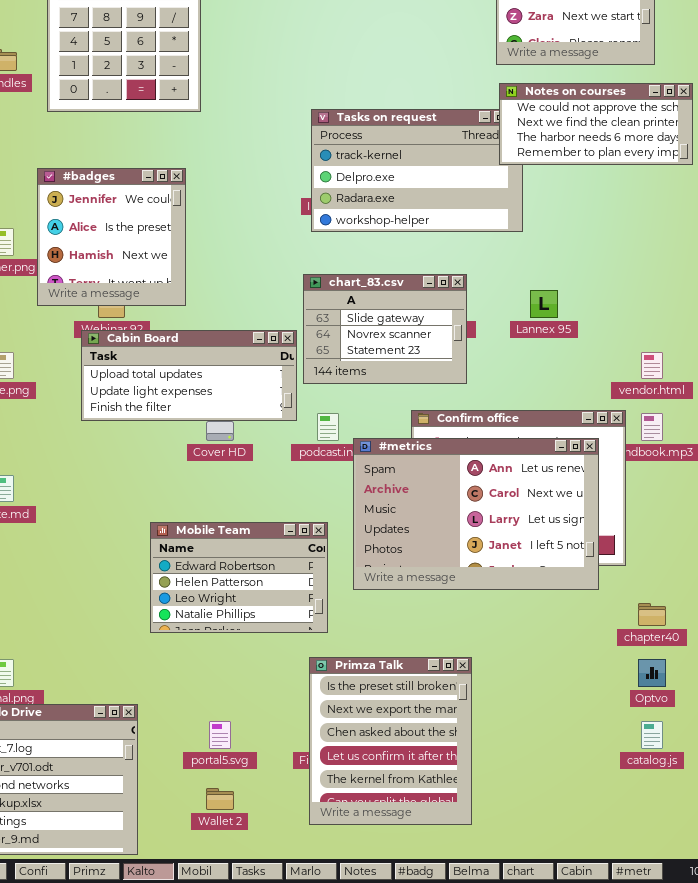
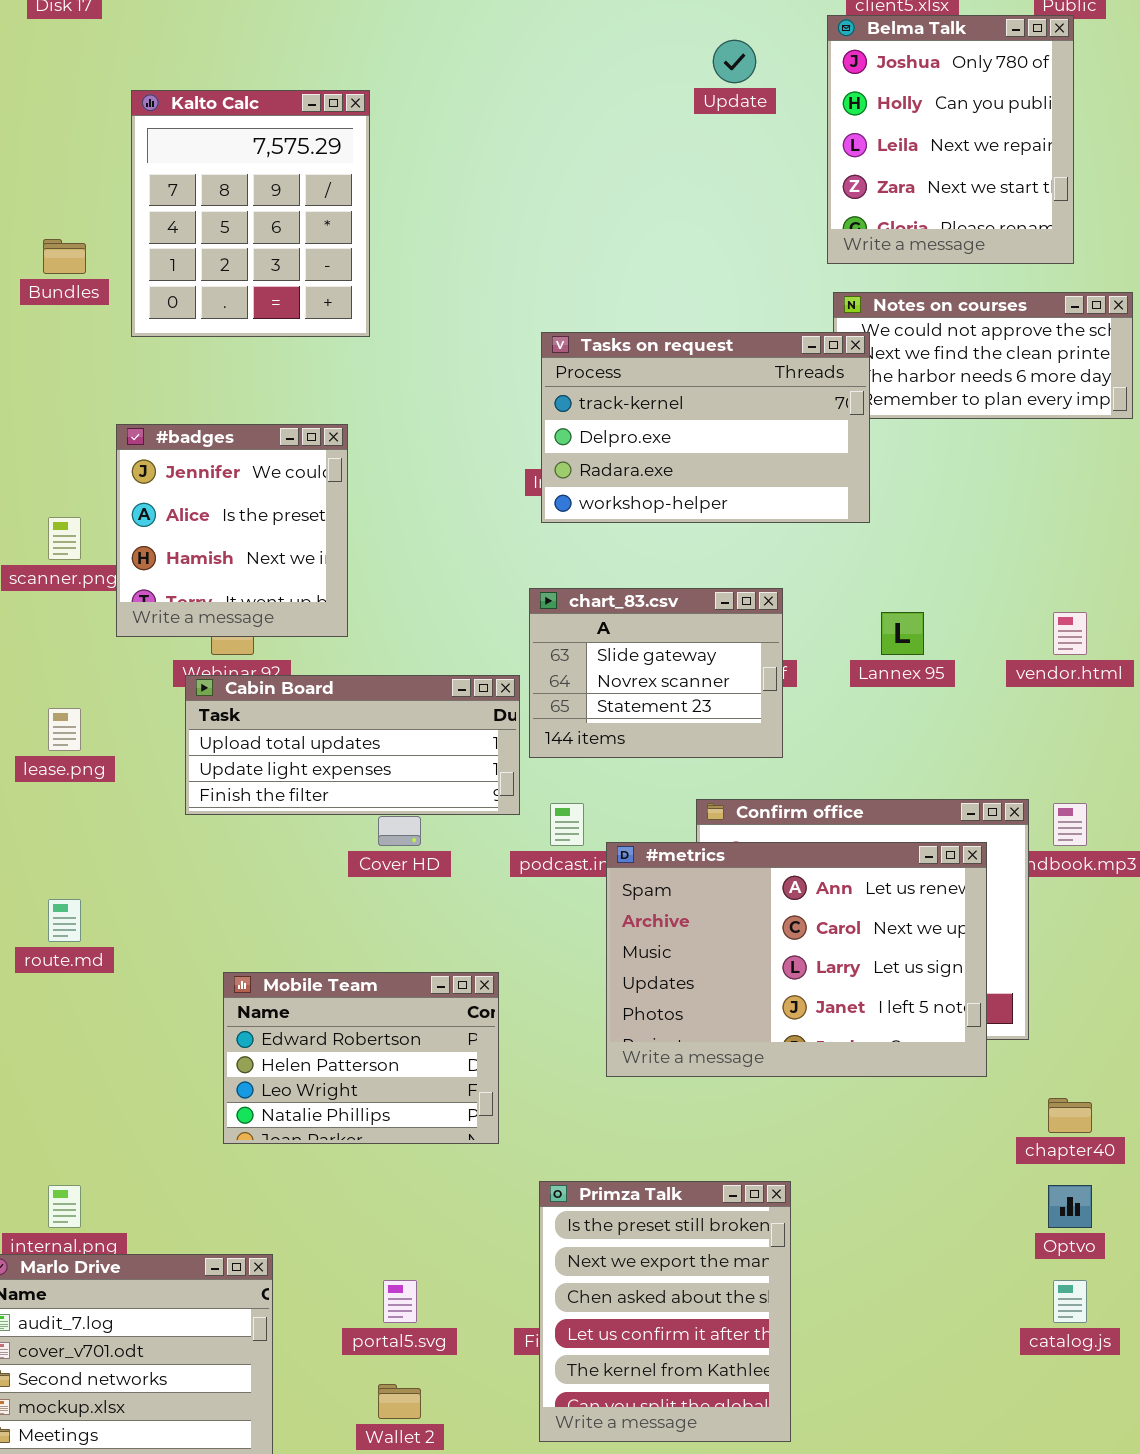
Tasks on request: [311,109,523,232] -> [541,332,870,523], raised
vendor.html: [641,352,663,379] -> [1053,612,1087,655], moved
Mobile Team: [150,522,328,633] -> [223,972,499,1144], moved

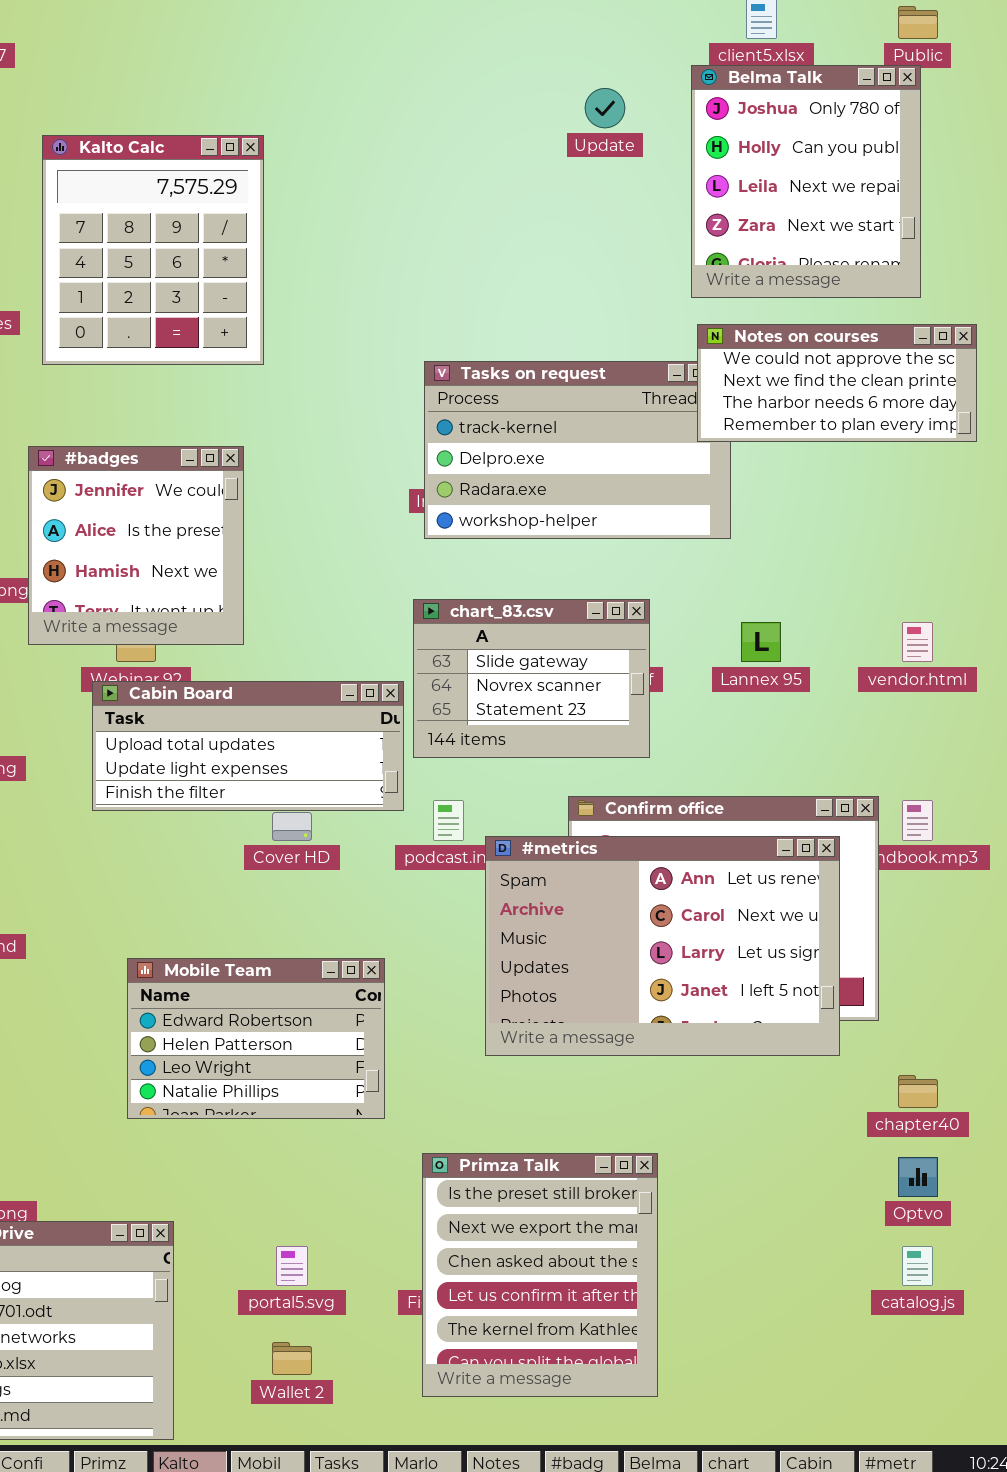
Notes on courses: [833,292,1133,419] -> [697,324,977,442], raised

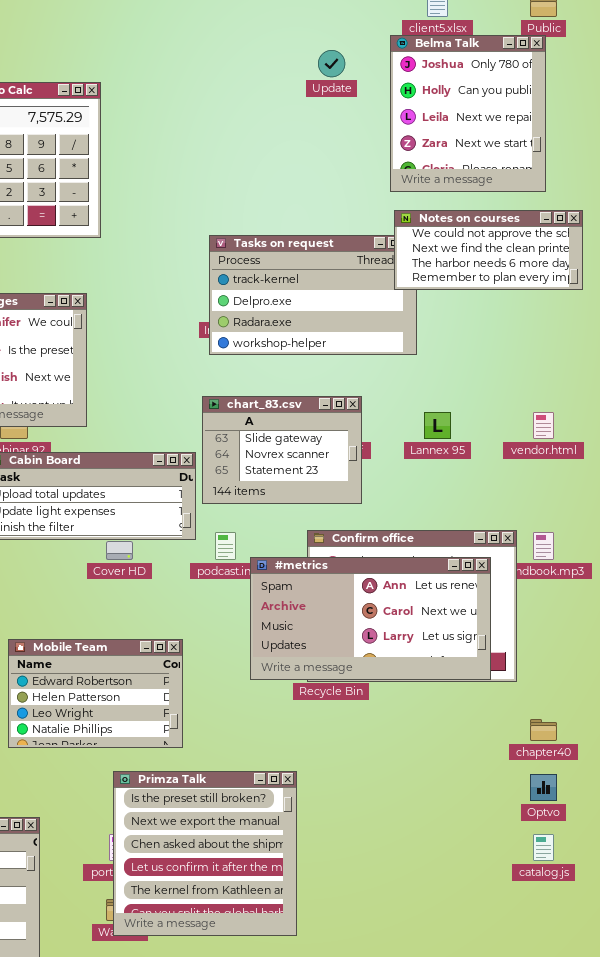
#metrics: [485,836,840,1056] -> [250,557,491,680], resized
Primza Talk: [422,1153,658,1397] -> [113,771,297,936], moved, resized

